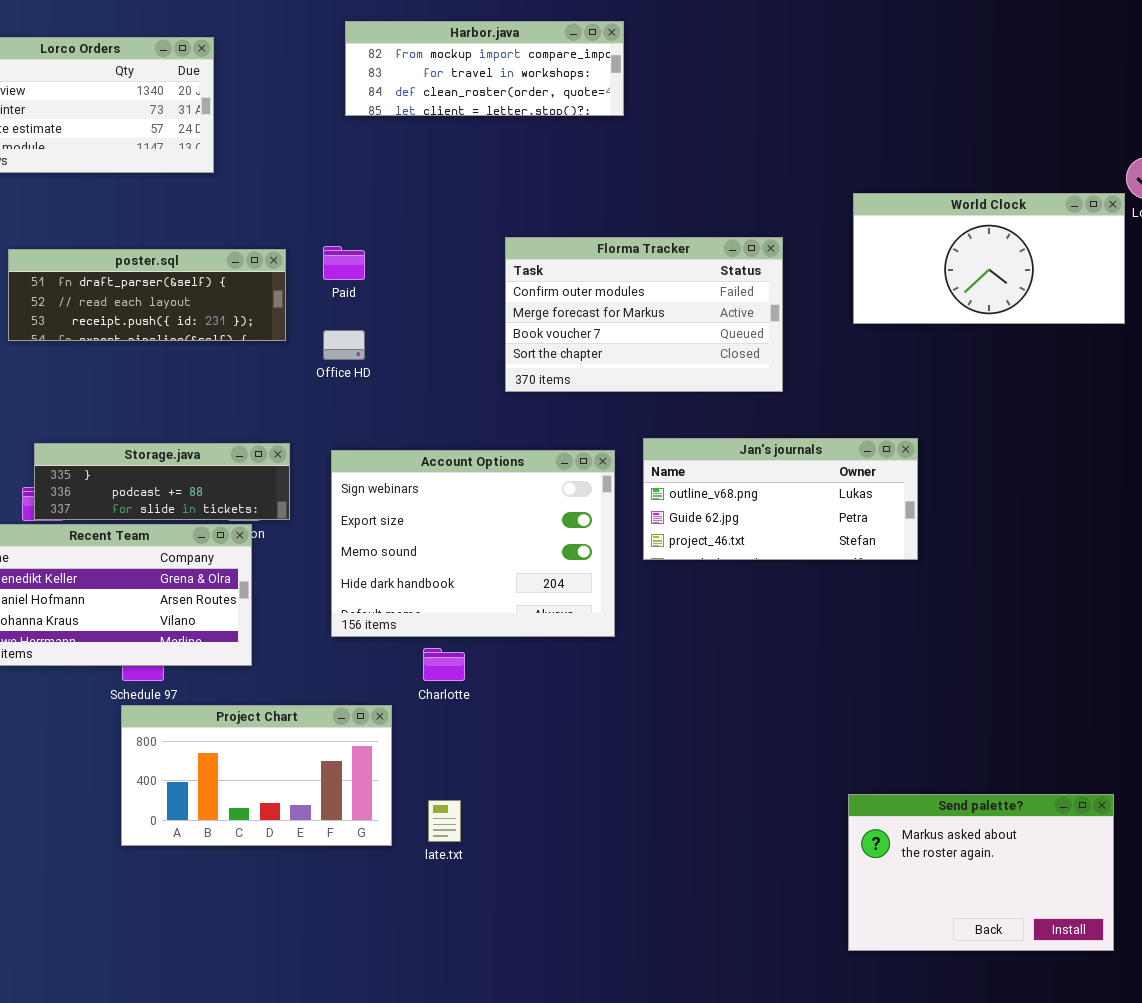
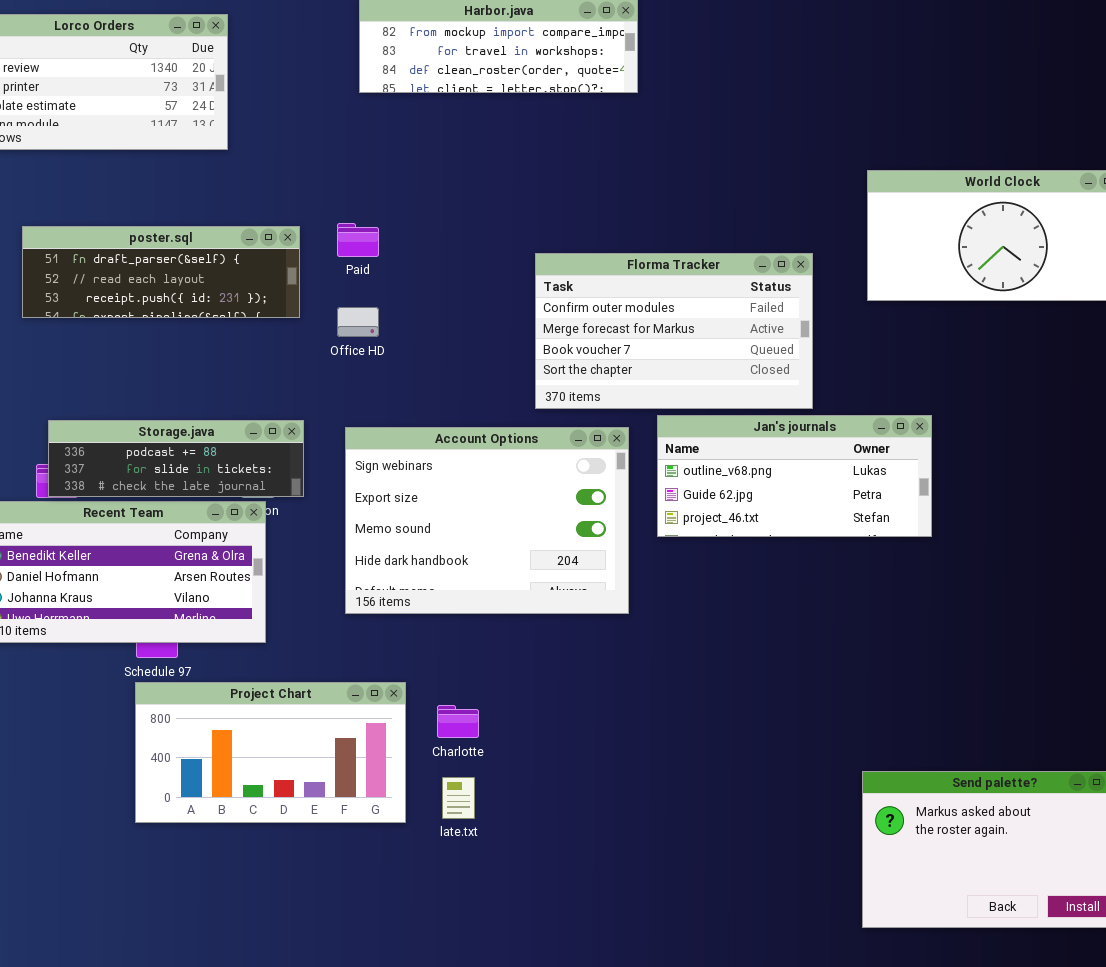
Florma Tracker: [505,237,783,392] -> [535,253,813,409], moved
Storage.java: [34,443,290,520] -> [48,420,304,497], scrolled down 1 row
Charlotte: [423,648,465,681] -> [437,705,479,738], moved

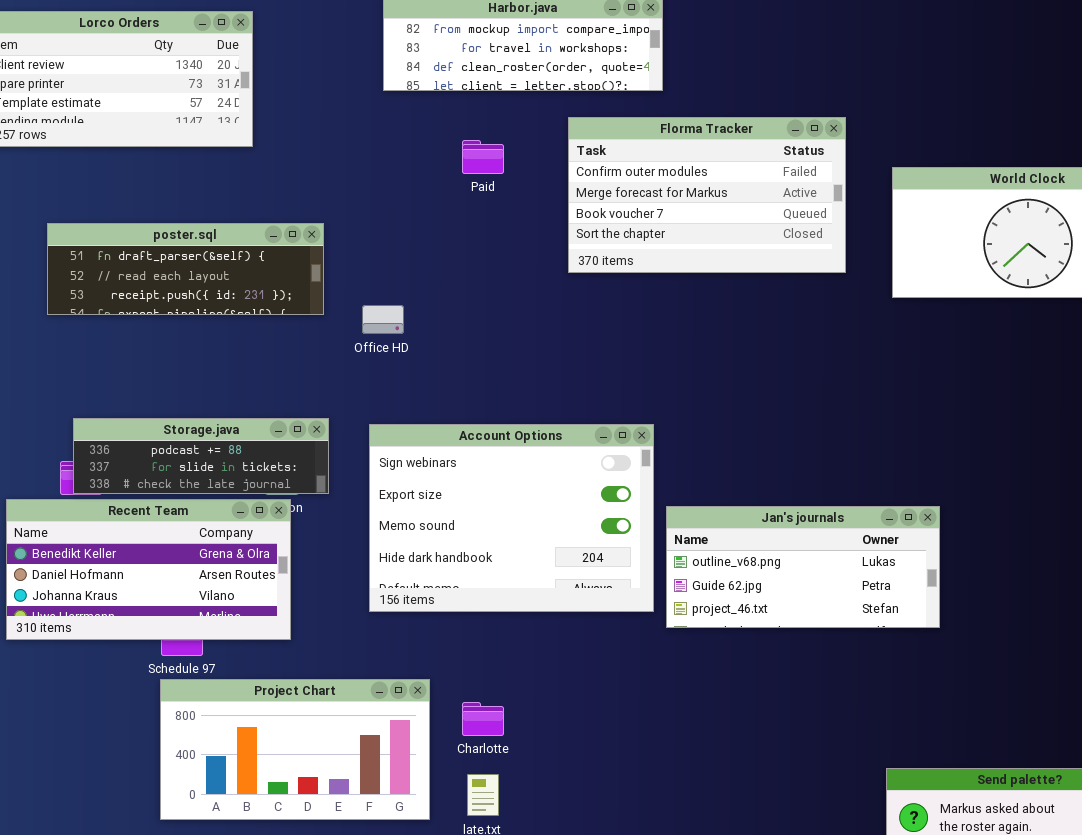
Paid: [337,223,379,257] -> [462,140,504,174], moved
Florma Tracker: [535,253,813,409] -> [568,117,846,273], moved
Jan's journals: [657,415,932,537] -> [666,506,940,628], moved

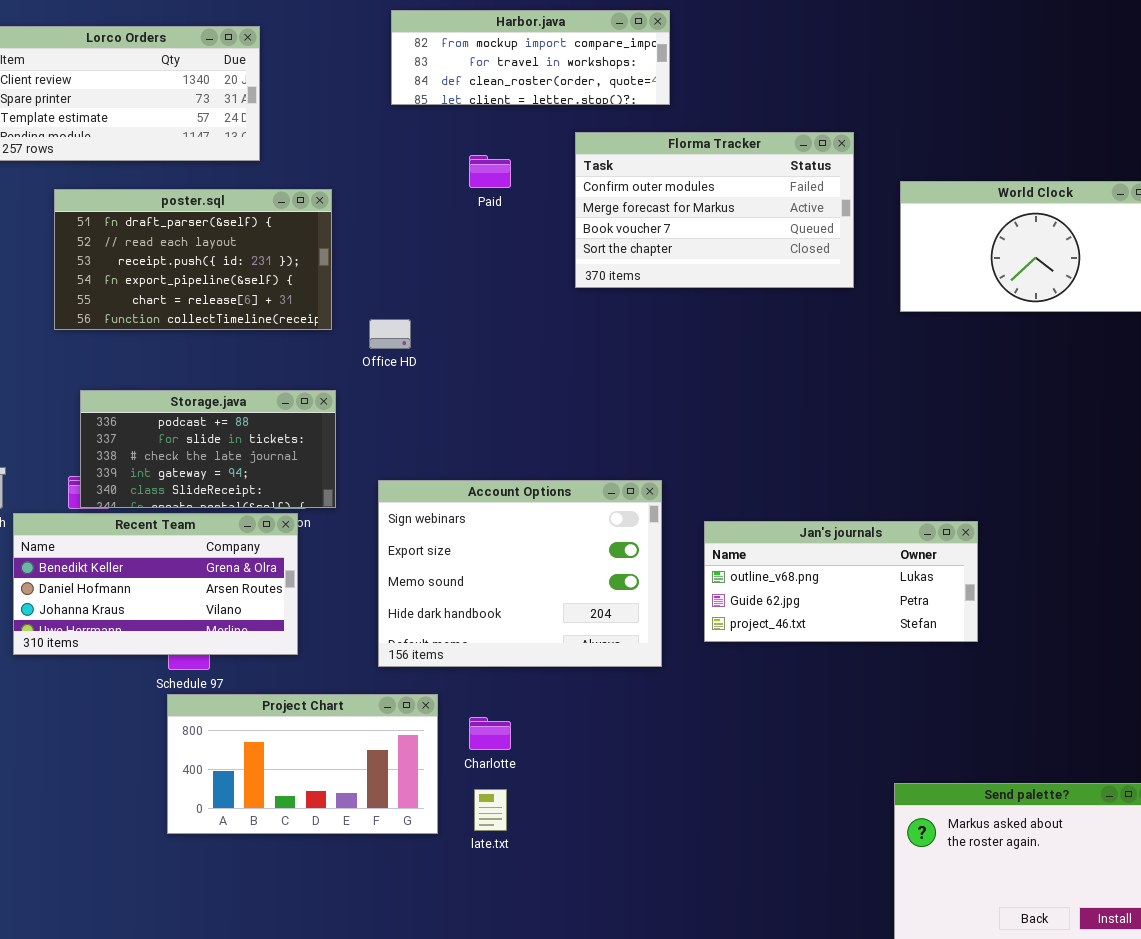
poster.sql: [47,223,324,315] -> [54,189,332,330], resized
Storage.java: [73,418,329,494] -> [80,390,336,508], resized
Account Options: [369,424,654,612] -> [378,480,662,667], moved
Jan's journals: [666,506,940,628] -> [704,521,978,642], moved

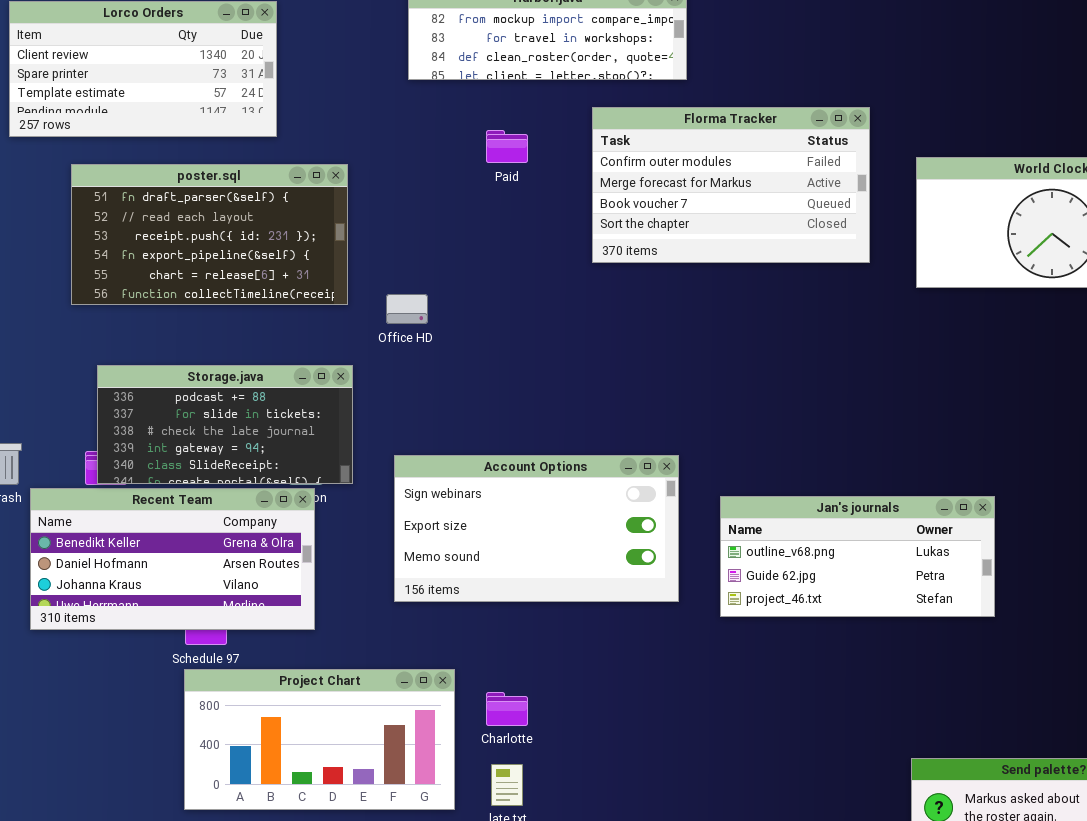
Account Options: [378,480,662,667] -> [394,455,679,602], resized

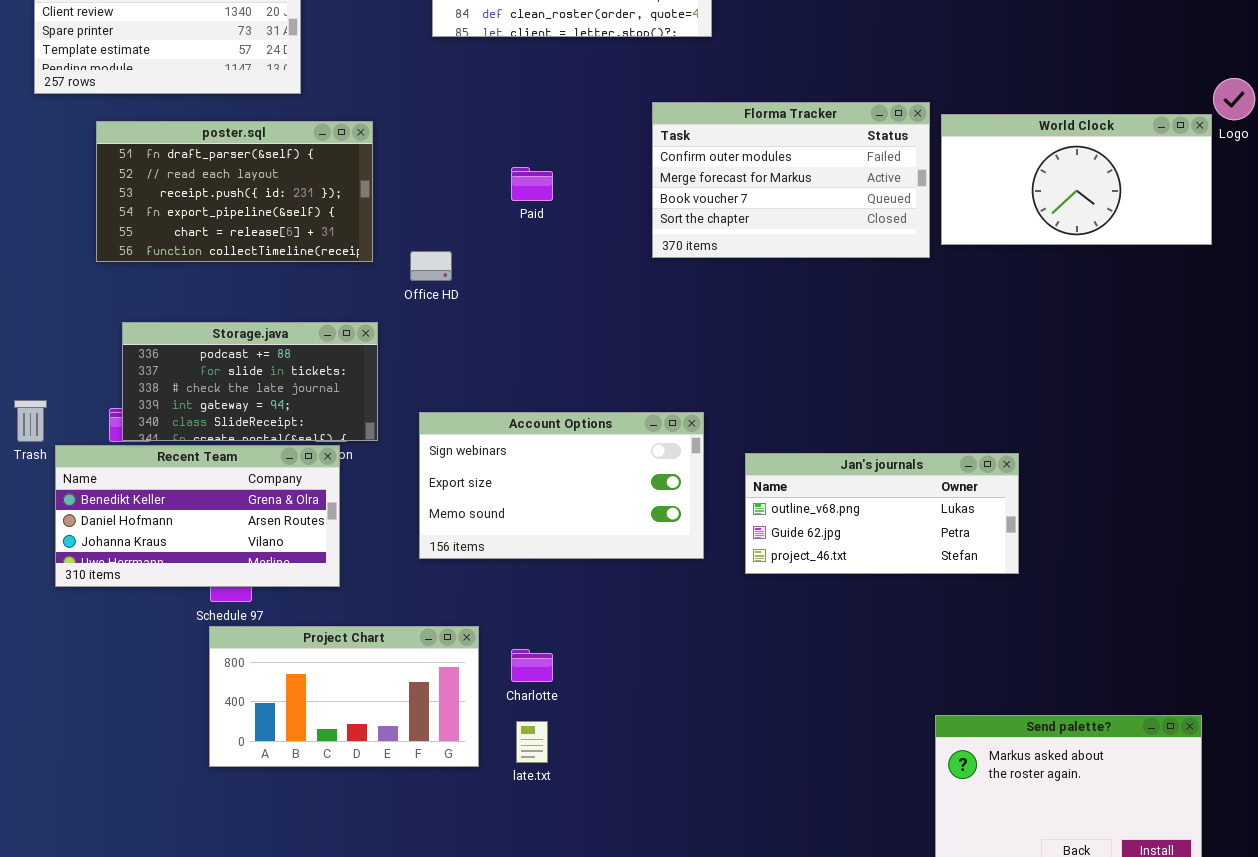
Florma Tracker: [592,107,870,263] -> [652,102,930,258], moved
Paid: [486,130,528,163] -> [511,167,553,201], moved

